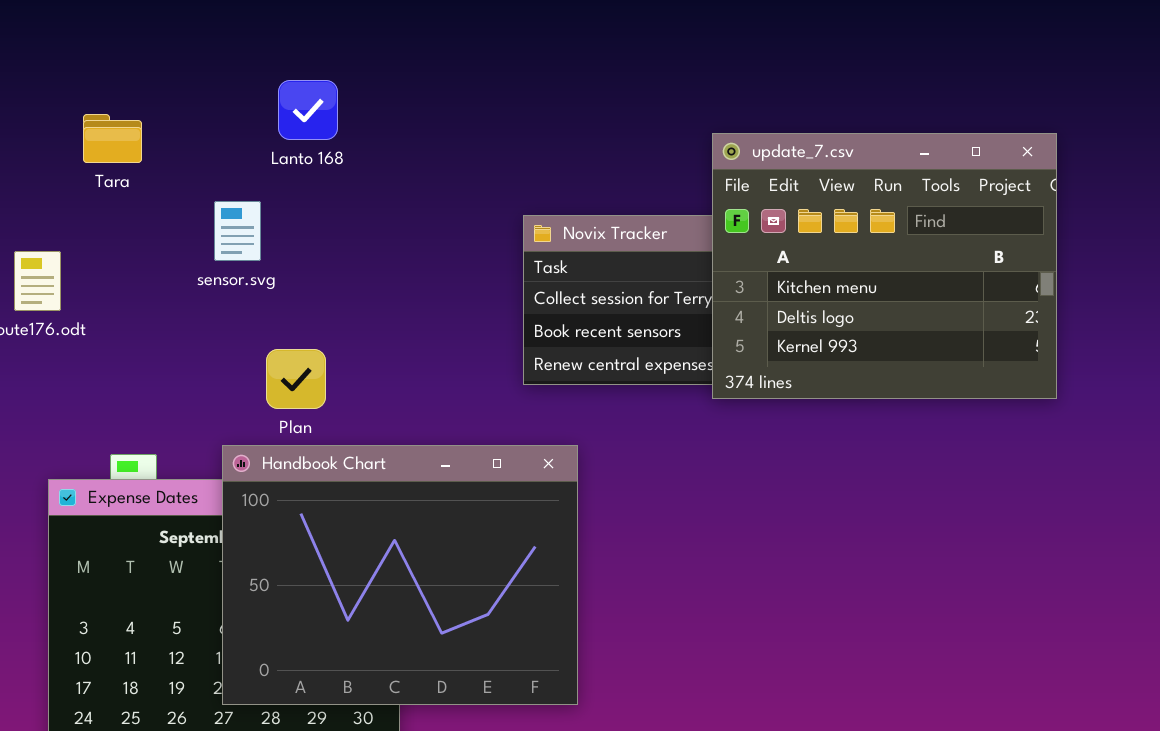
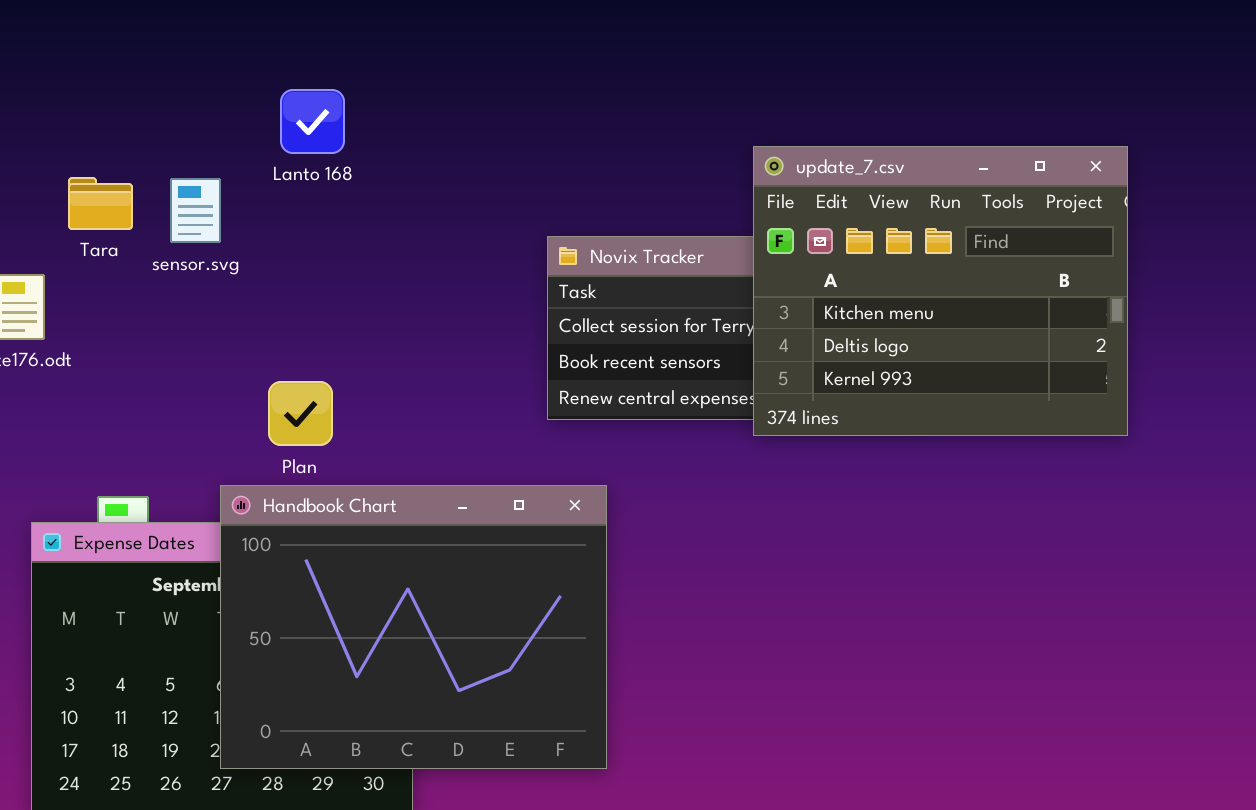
Tara: [83,114,142,163] -> [68,177,133,230], moved
sensor.svg: [214,201,261,261] -> [170,178,221,243], moved

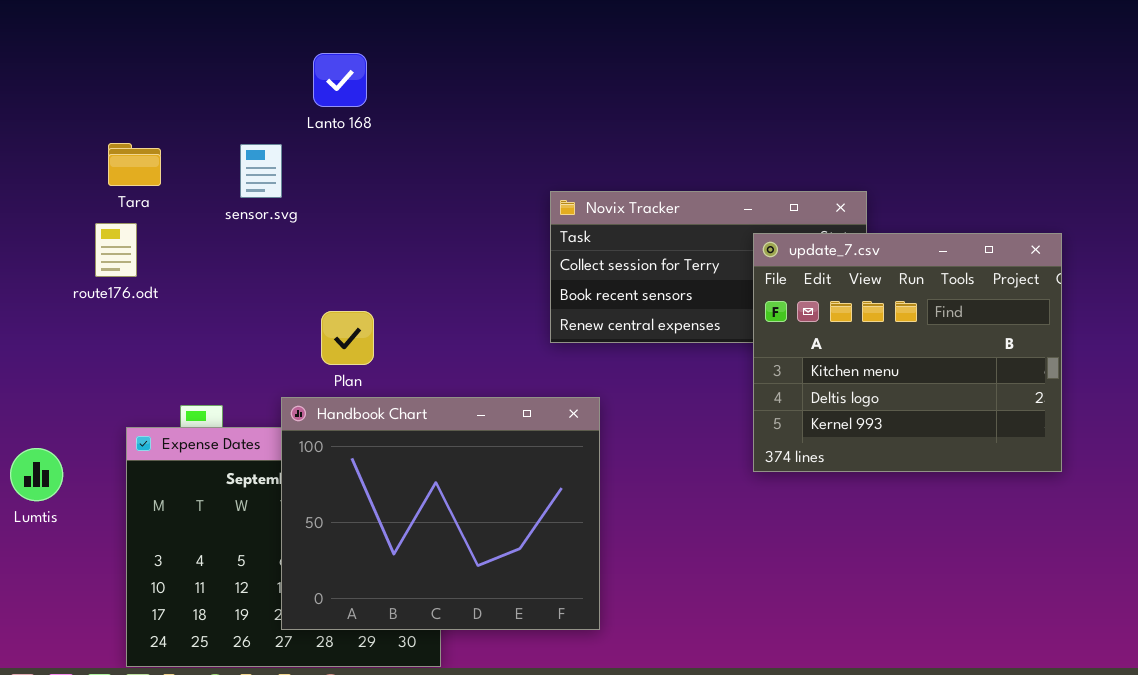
Lanto 168: [280,89,345,154] -> [313,53,367,107], moved
update_7.csv: [753,146,1128,436] -> [753,233,1062,472], moved
Tara: [68,177,133,230] -> [108,143,161,186], moved

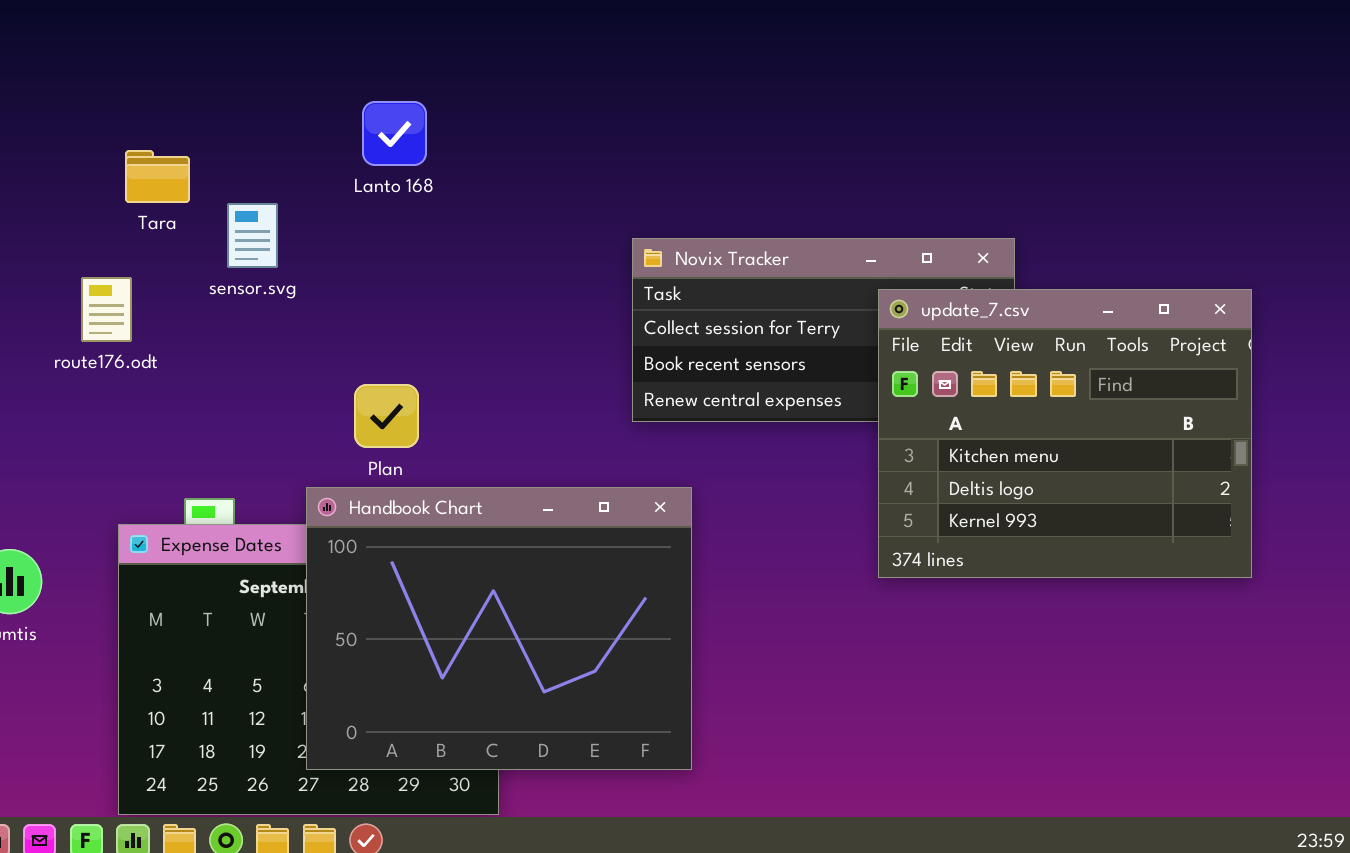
Lanto 168: [313,53,367,107] -> [362,101,427,166], moved
Tara: [108,143,161,186] -> [125,150,190,203], moved
sensor.svg: [240,144,282,198] -> [227,203,278,268], moved

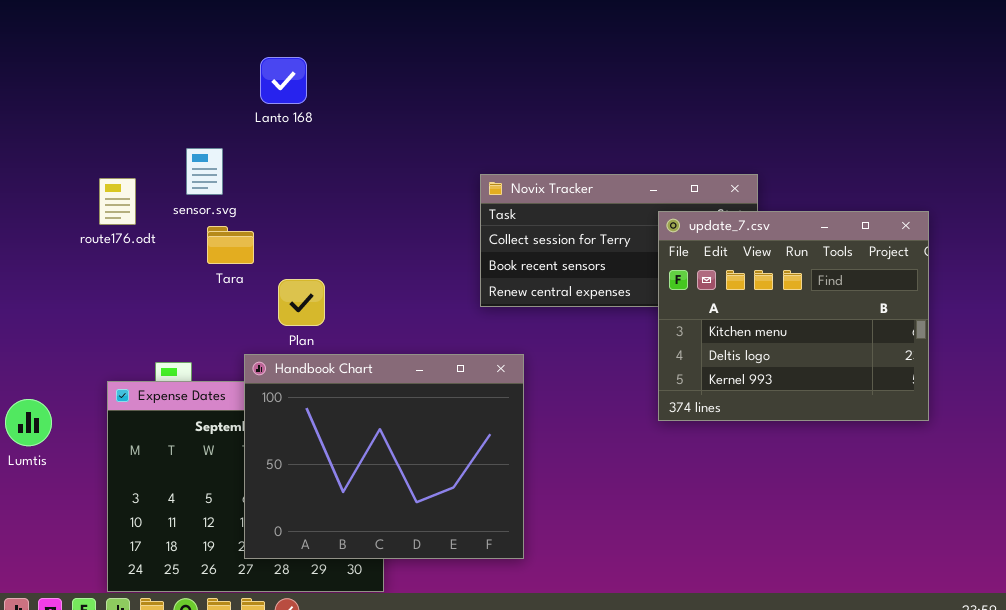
Lanto 168: [362,101,427,166] -> [260,57,307,104], moved
Tara: [125,150,190,203] -> [207,226,254,264], moved
route176.odt: [81,277,132,342] -> [99,178,136,225], moved

